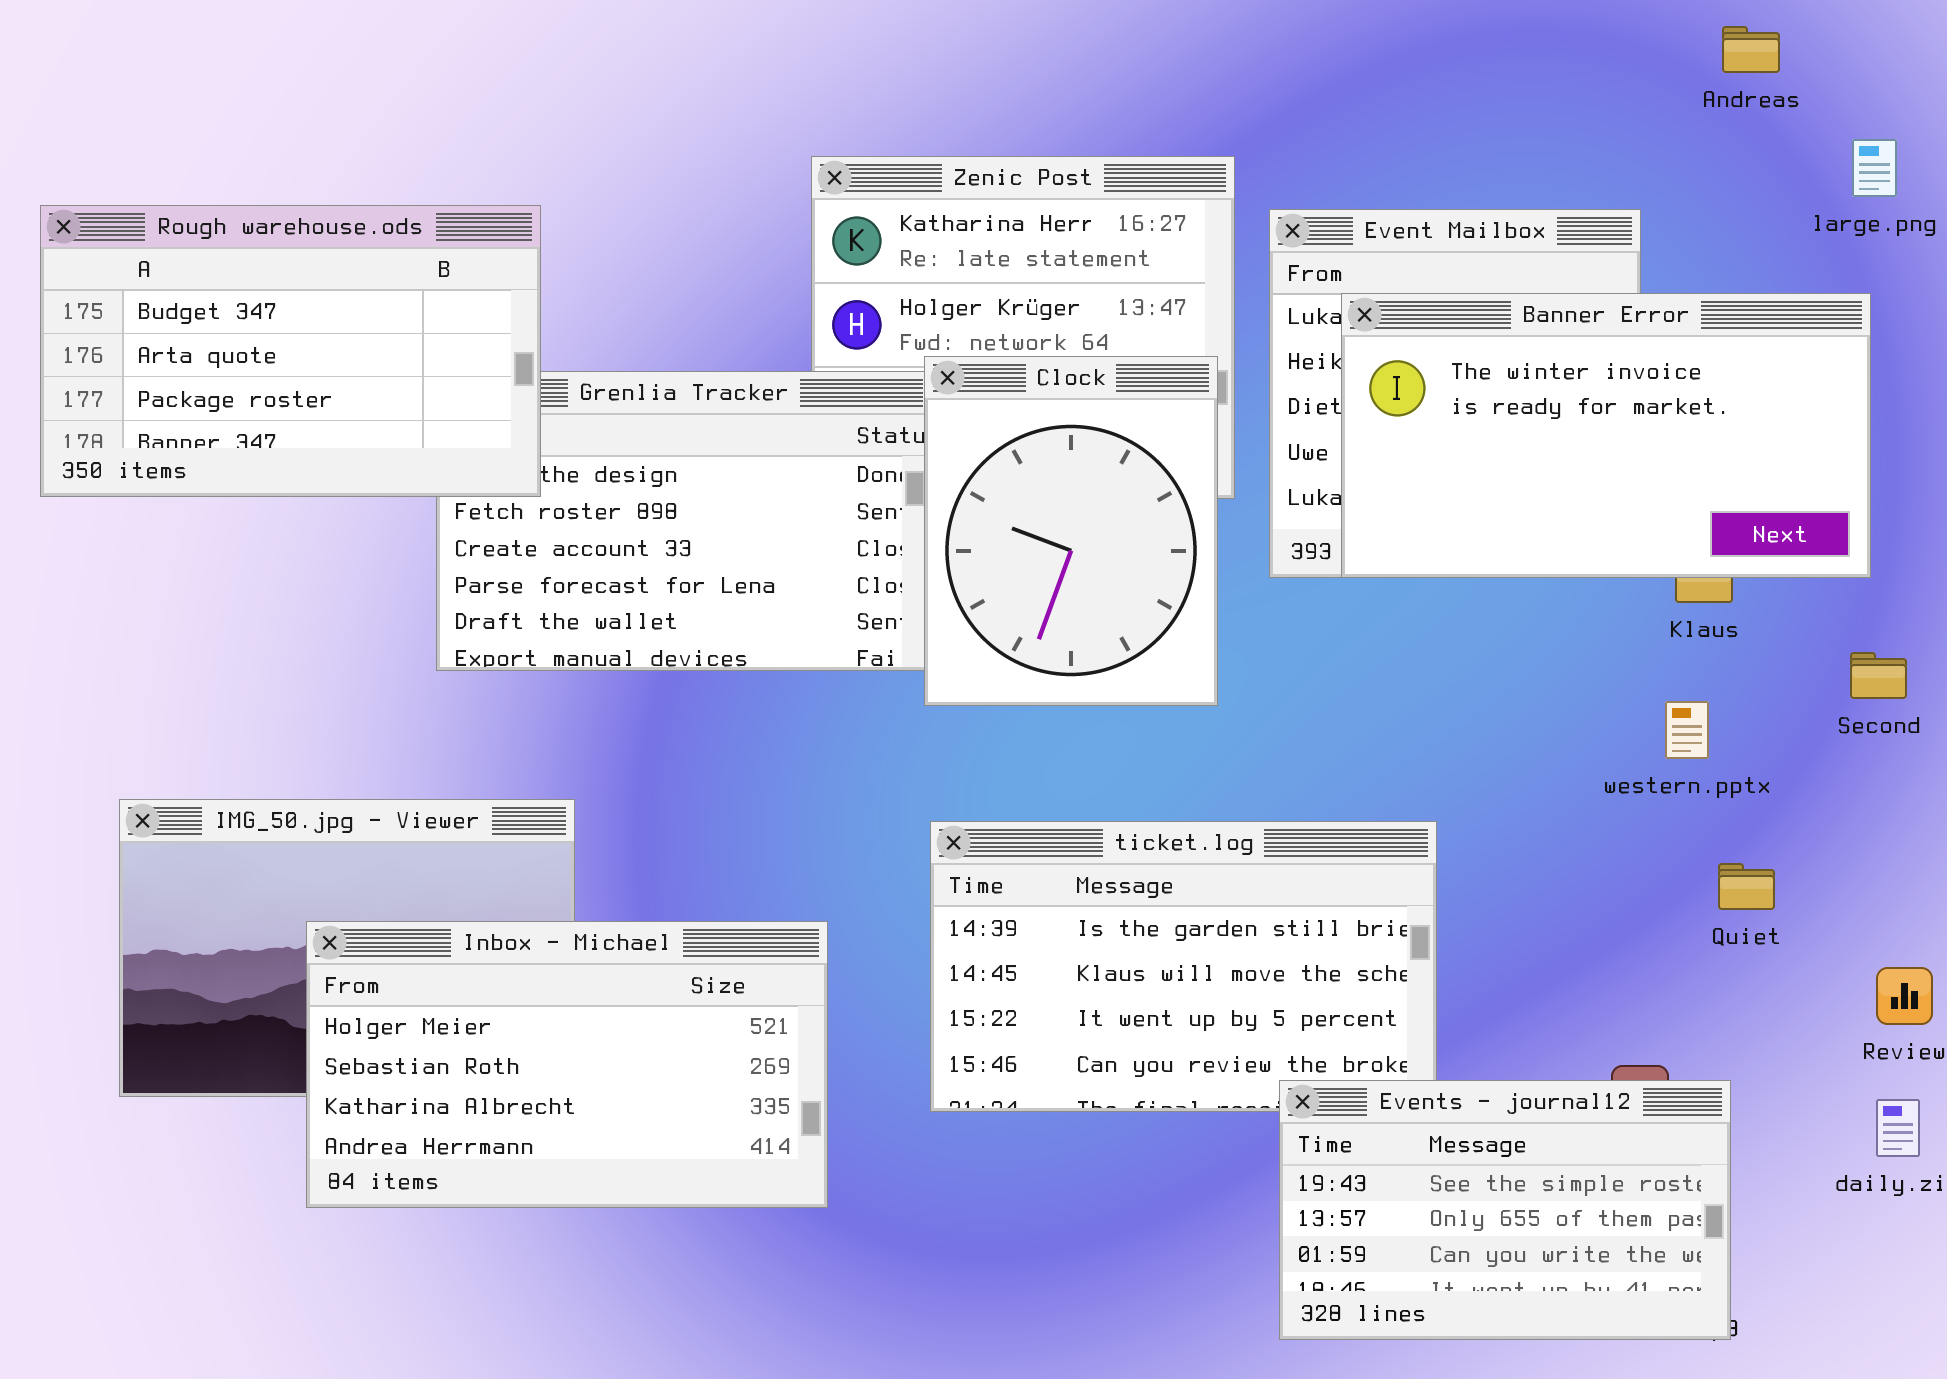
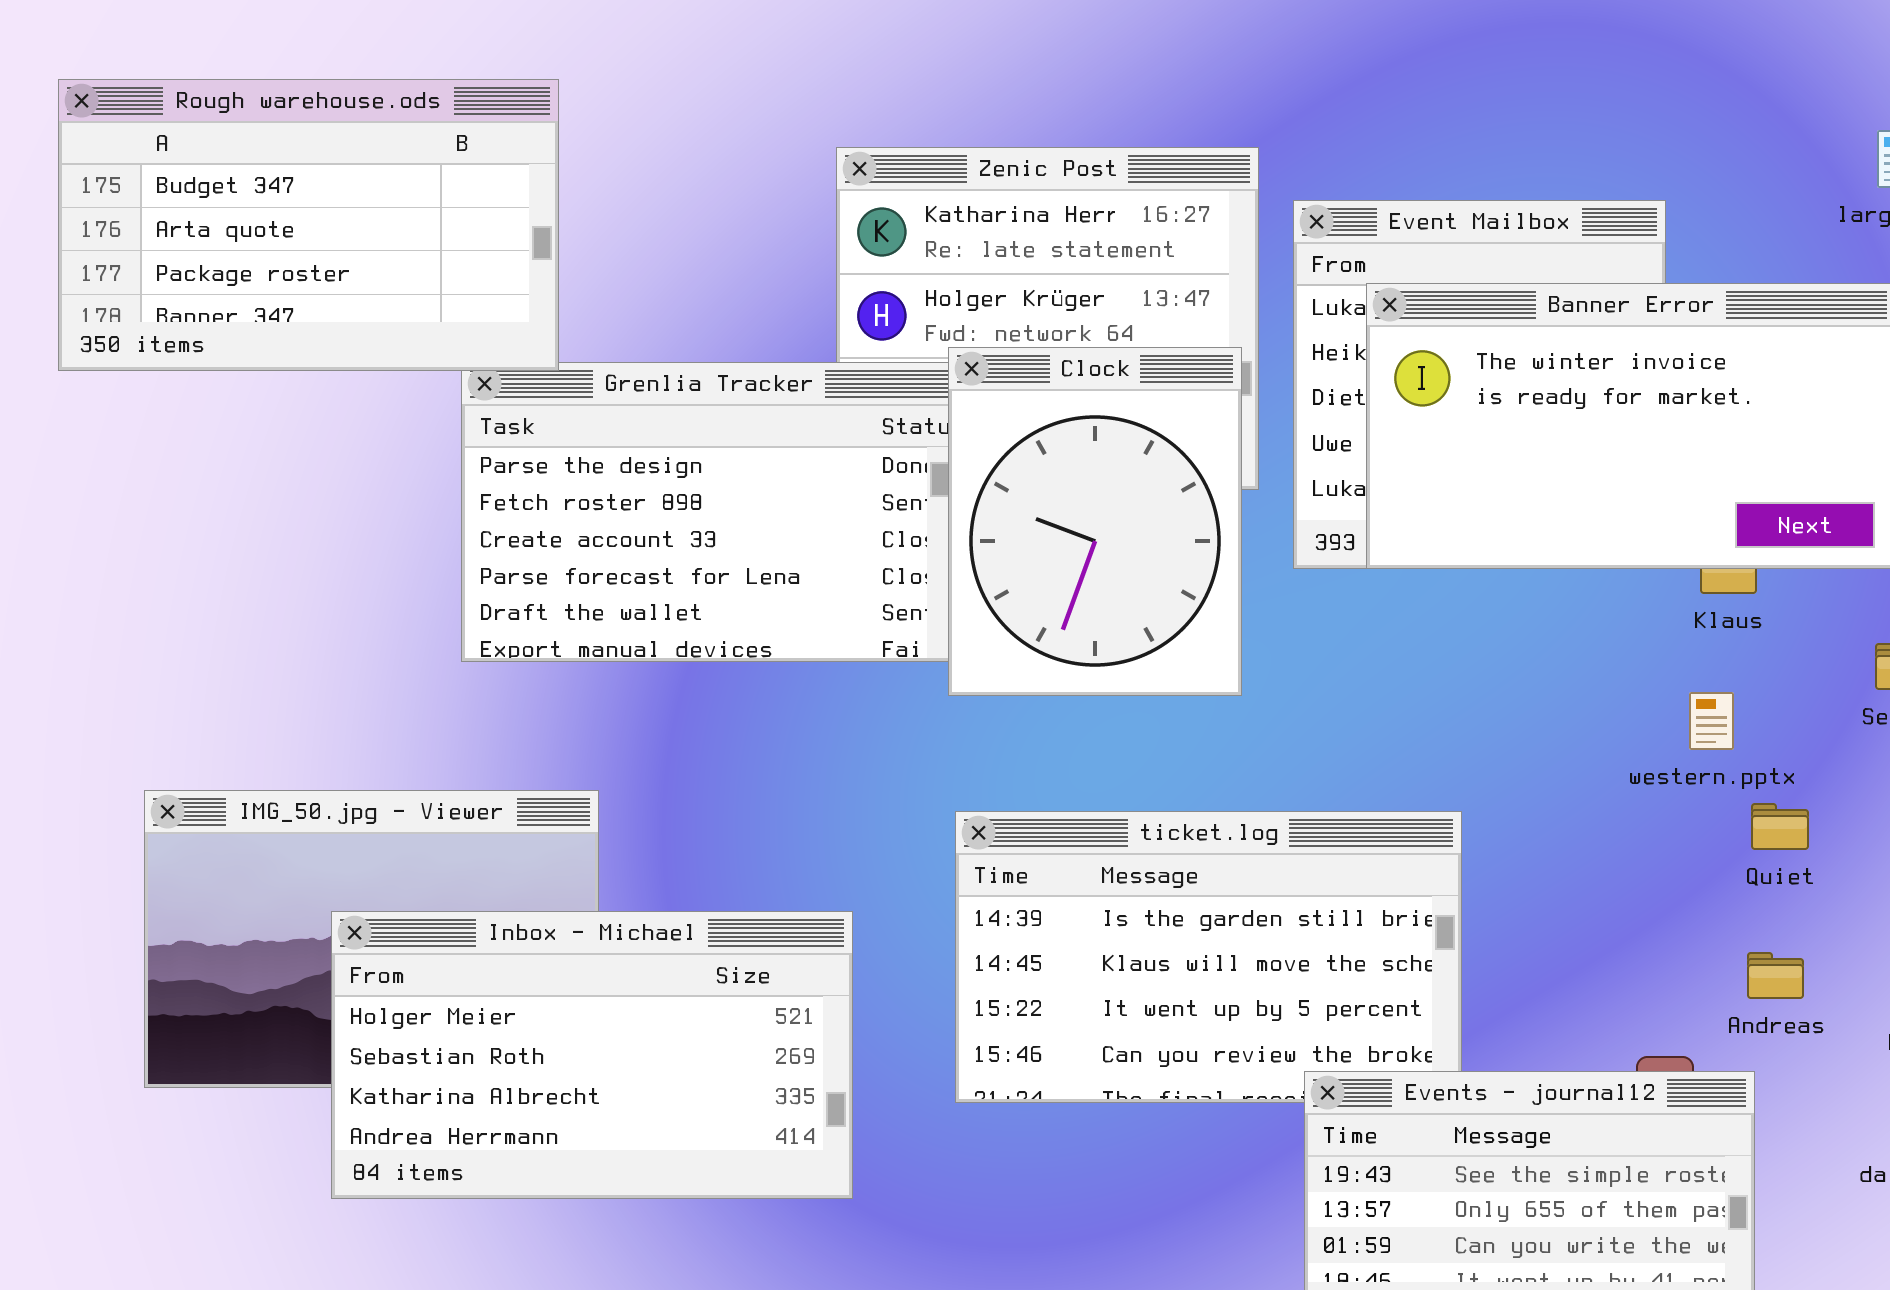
Andreas: [1722,26,1780,73] -> [1747,952,1804,999], moved
Rough warehouse.ods: [40,205,541,497] -> [58,79,559,371], moved
Quiet: [1718,863,1775,910] -> [1751,803,1809,850], moved

